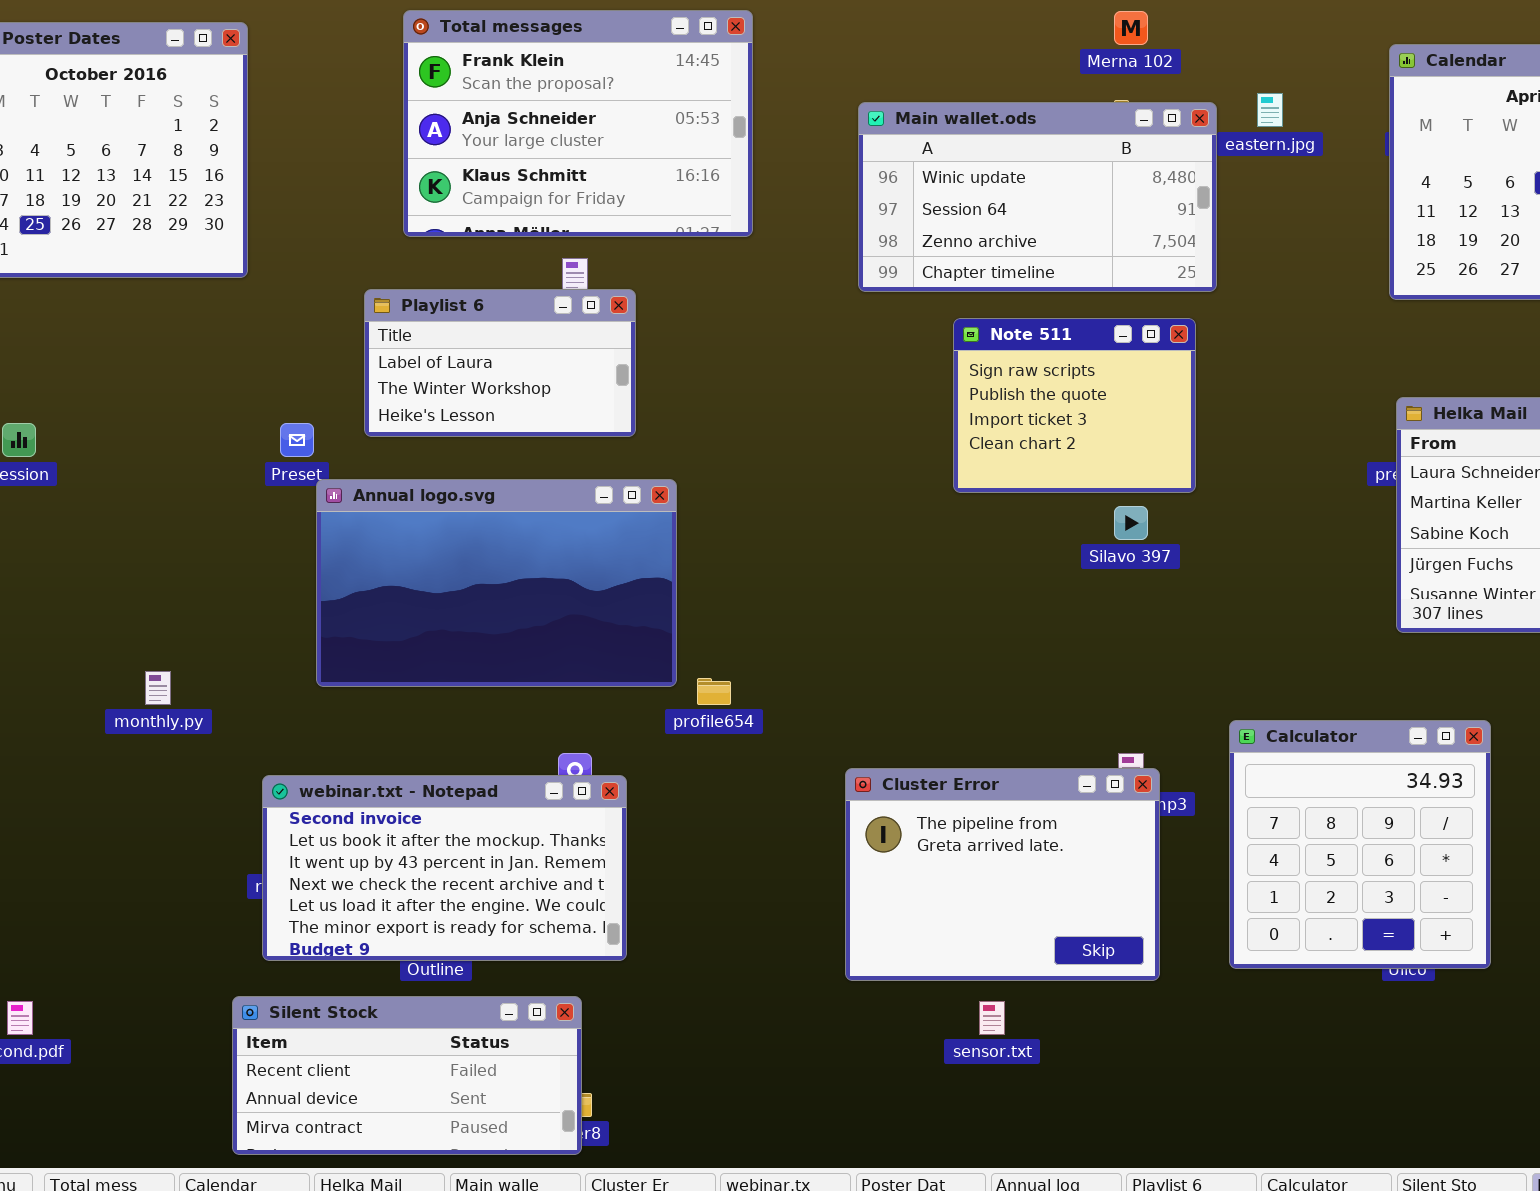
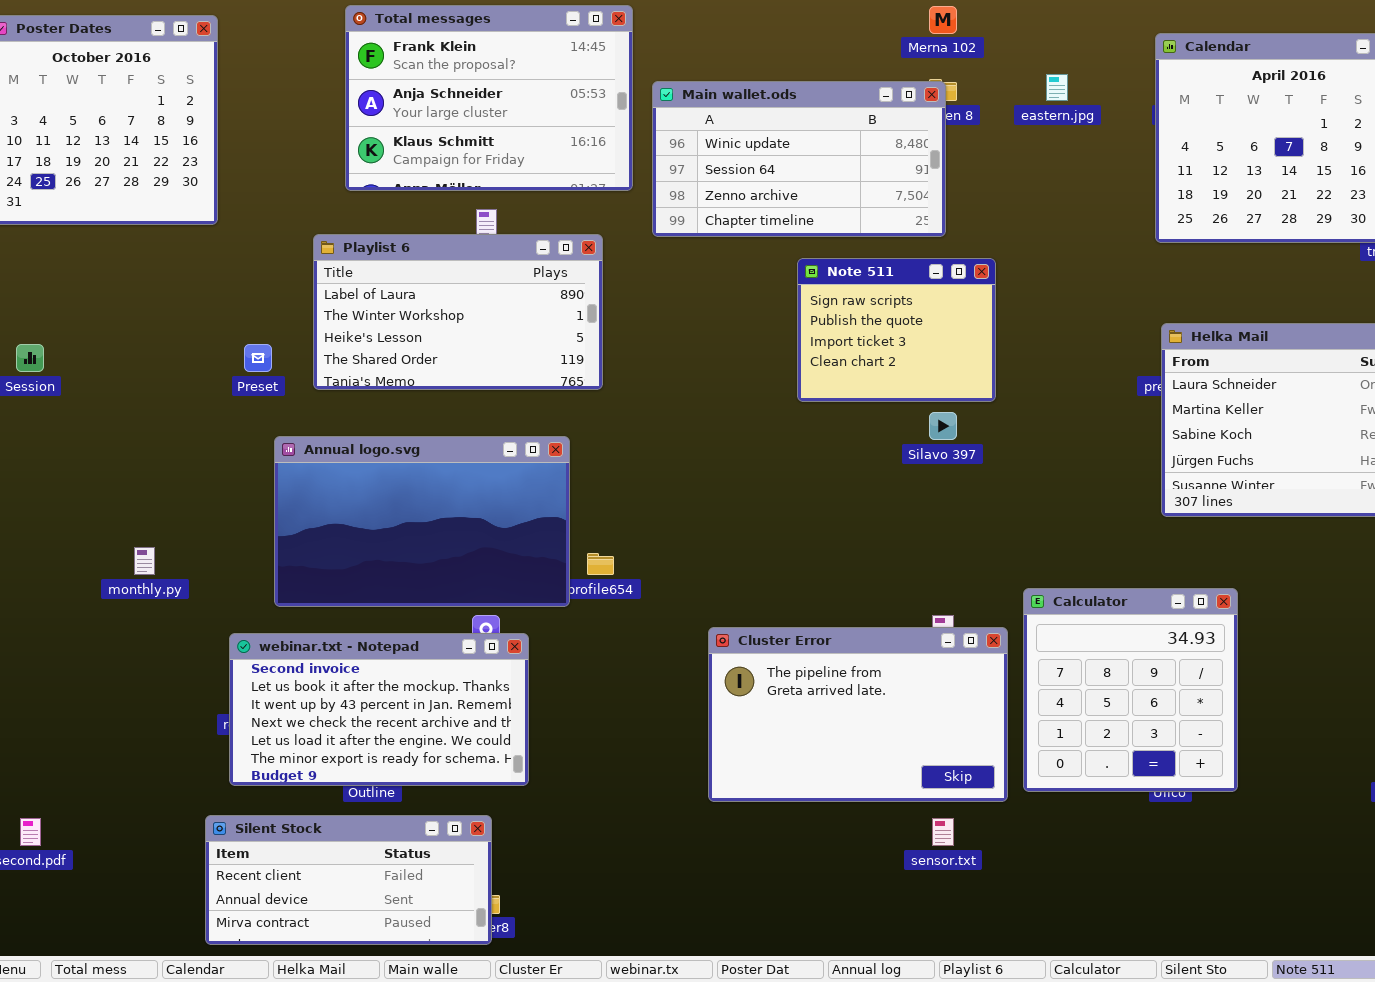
Main wallet.ods: [858,102,1217,292] -> [652,81,946,237], moved
Playlist 6: [364,289,636,437] -> [313,234,603,390], resized
Annual logo.svg: [316,479,677,687] -> [274,436,570,607], moved
Cluster Error: [845,768,1160,981] -> [708,627,1008,802], resized
sensor.txt: [979,1001,1005,1035] -> [932,818,954,846], moved

